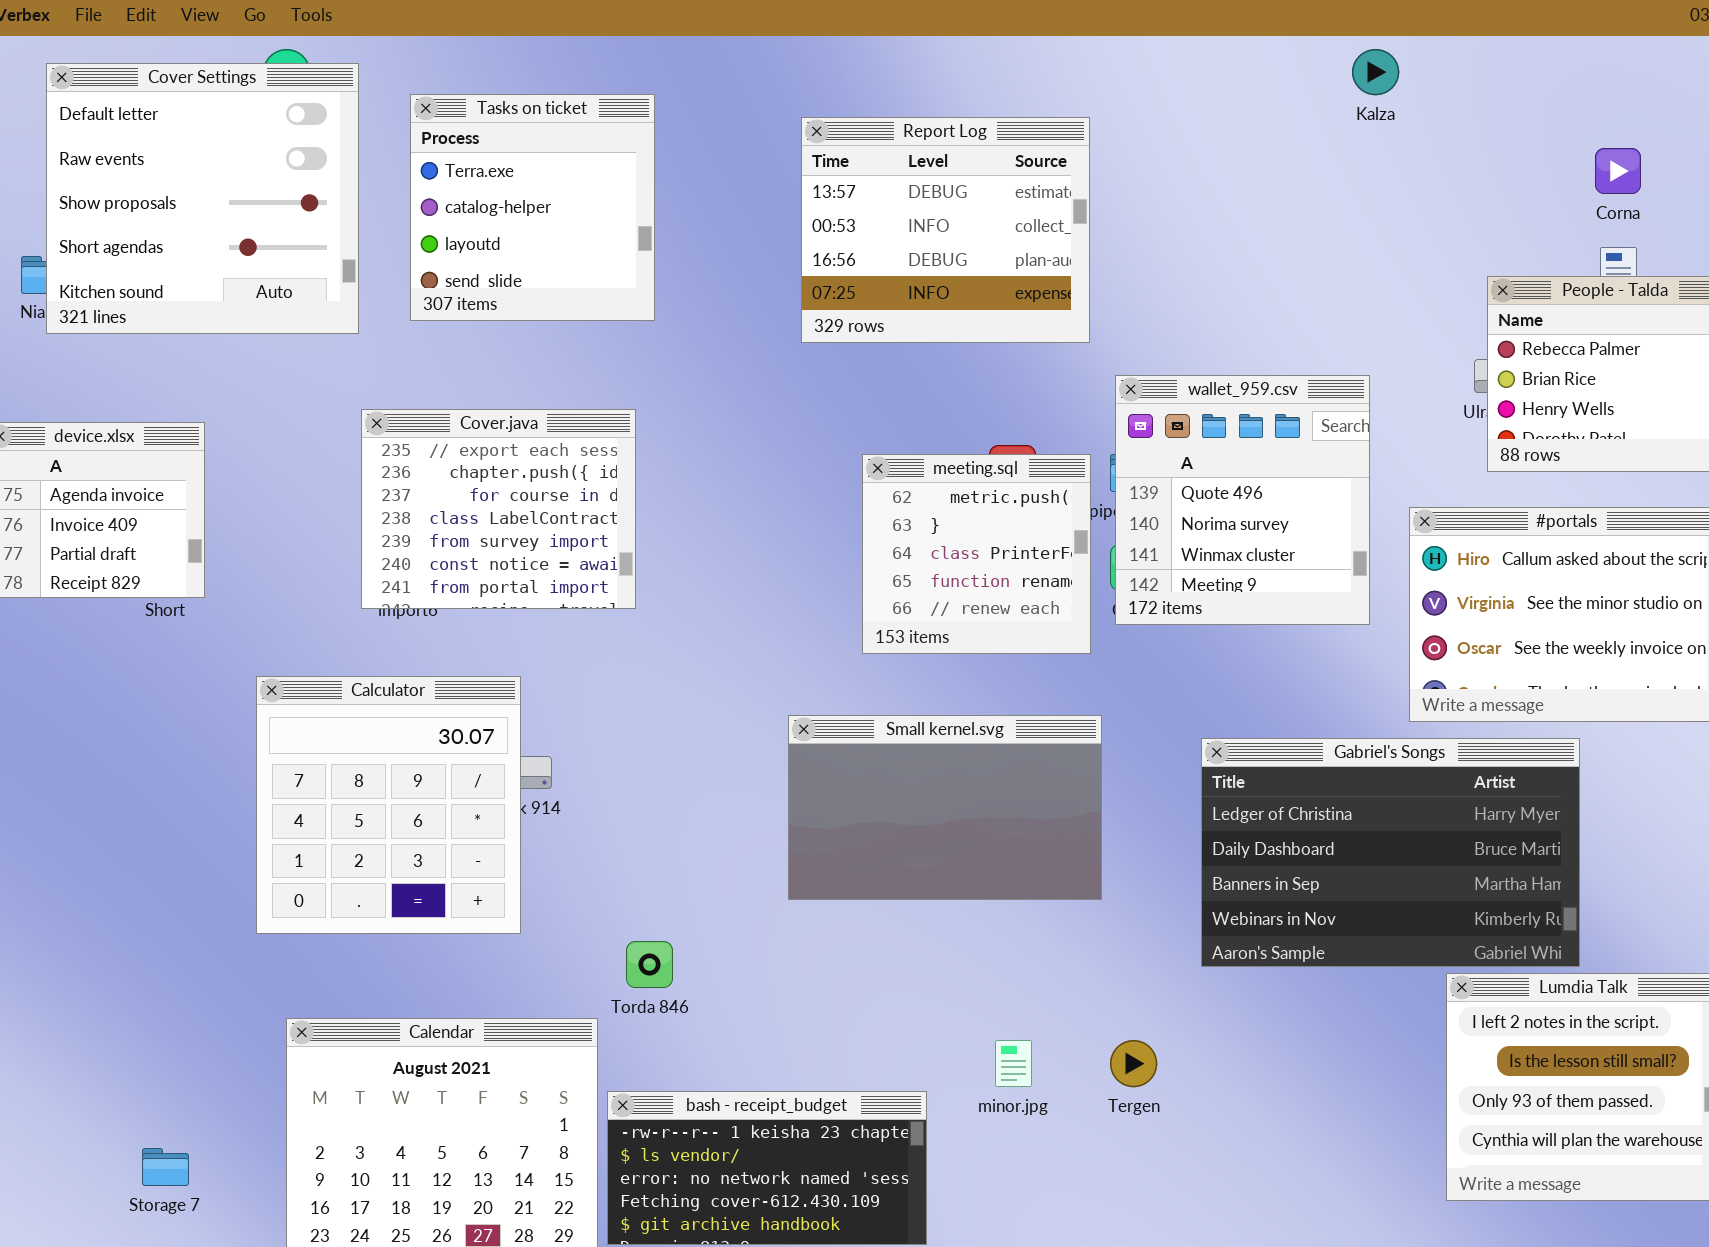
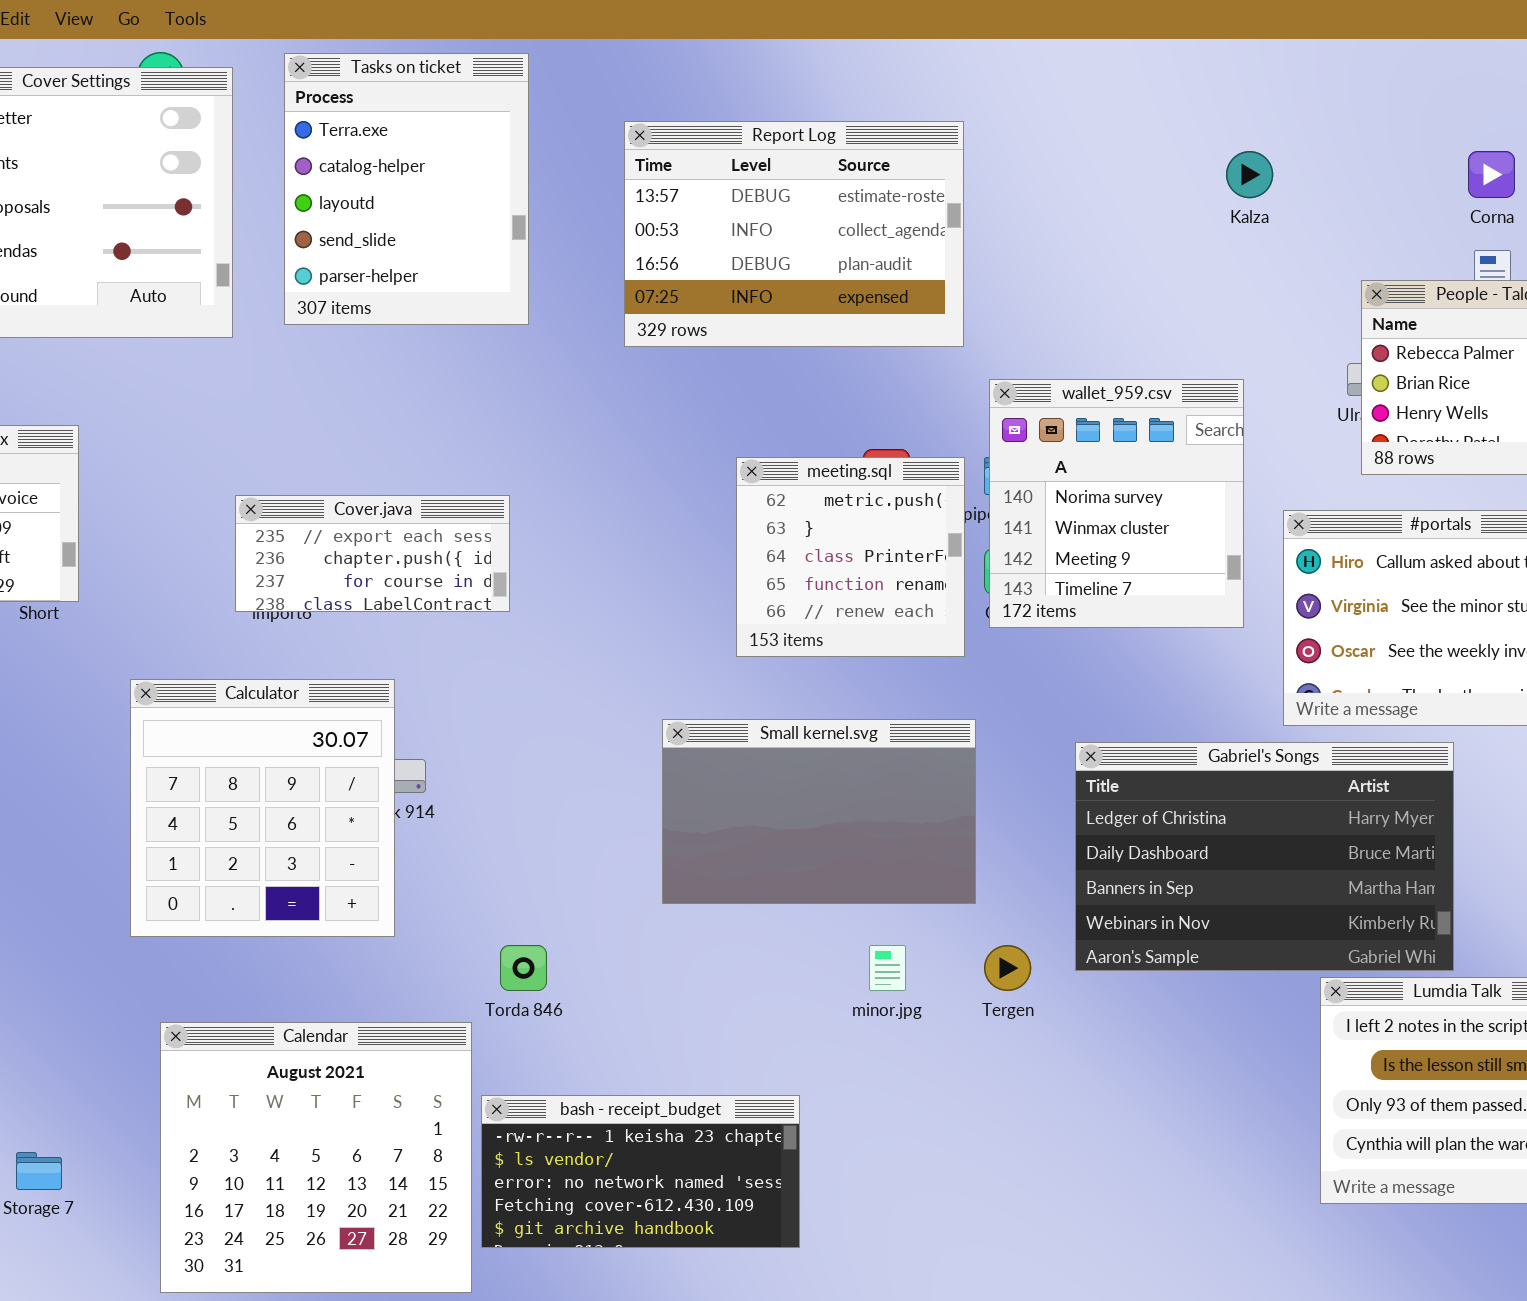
Kalza: [1352,49,1399,95] -> [1226,151,1273,198], moved
Tasks on ticket: [410,94,655,321] -> [284,53,529,325], resized
Report Log: [801,117,1090,343] -> [624,121,964,347], resized
wallet_959.csv: [1115,375,1370,625] -> [989,379,1244,628], scrolled down 1 row
Cover.java: [361,409,636,609] -> [235,495,510,612], resized
minor.jpg: [995,1040,1032,1087] -> [869,945,906,991], moved
Tergen: [1110,1040,1157,1087] -> [984,945,1031,991], moved

